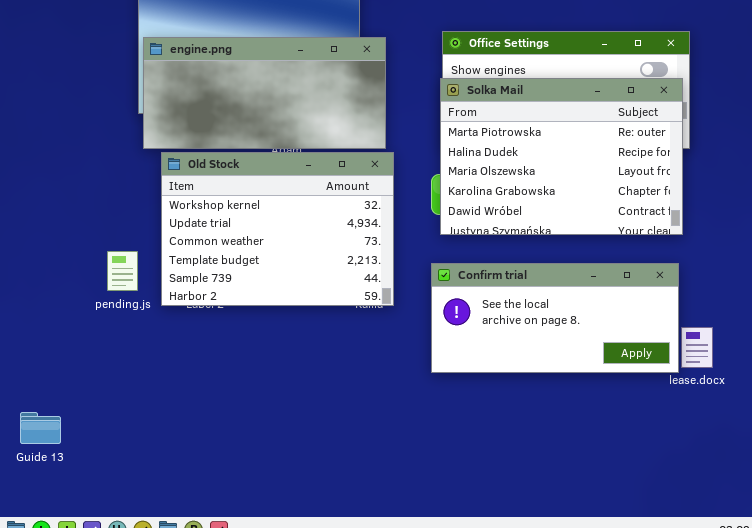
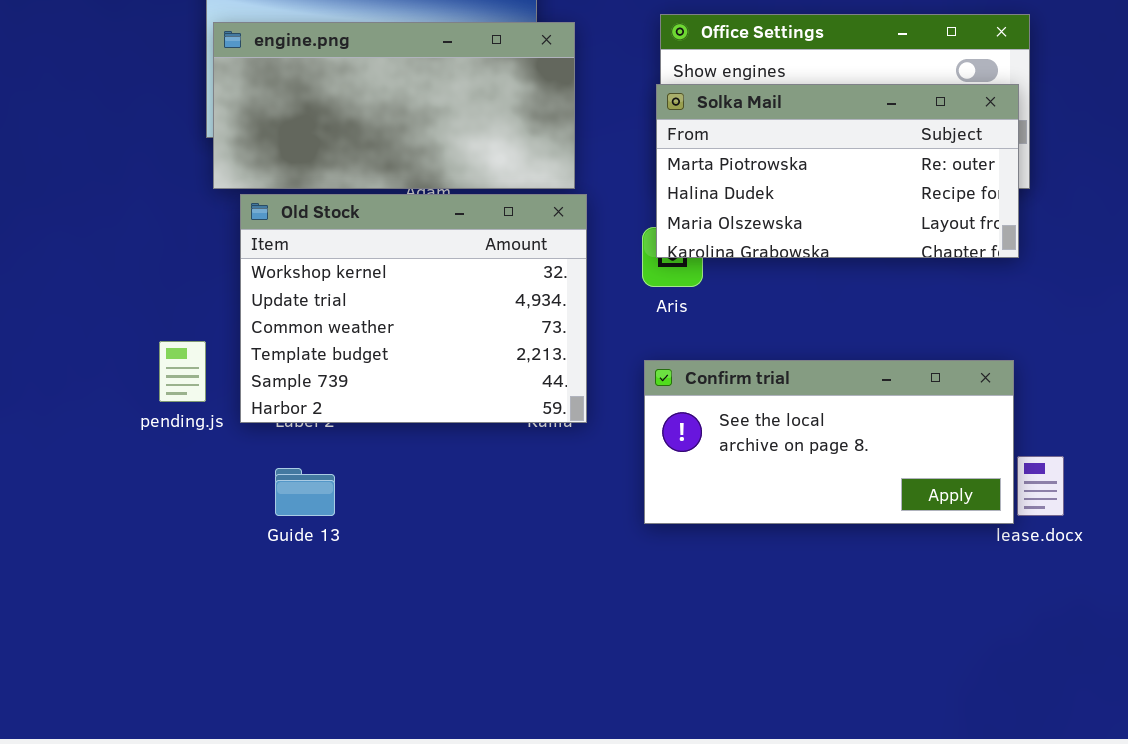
Solka Mail: [440,78,683,235] -> [656,84,1019,258], resized
Guide 13: [20,412,61,444] -> [275,468,335,516], moved

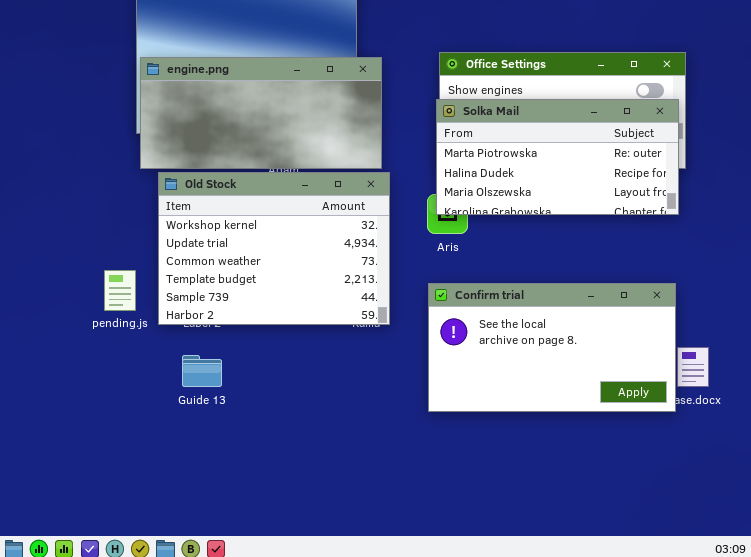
Confirm trial: [644,360,1014,524] -> [428,283,676,412], resized

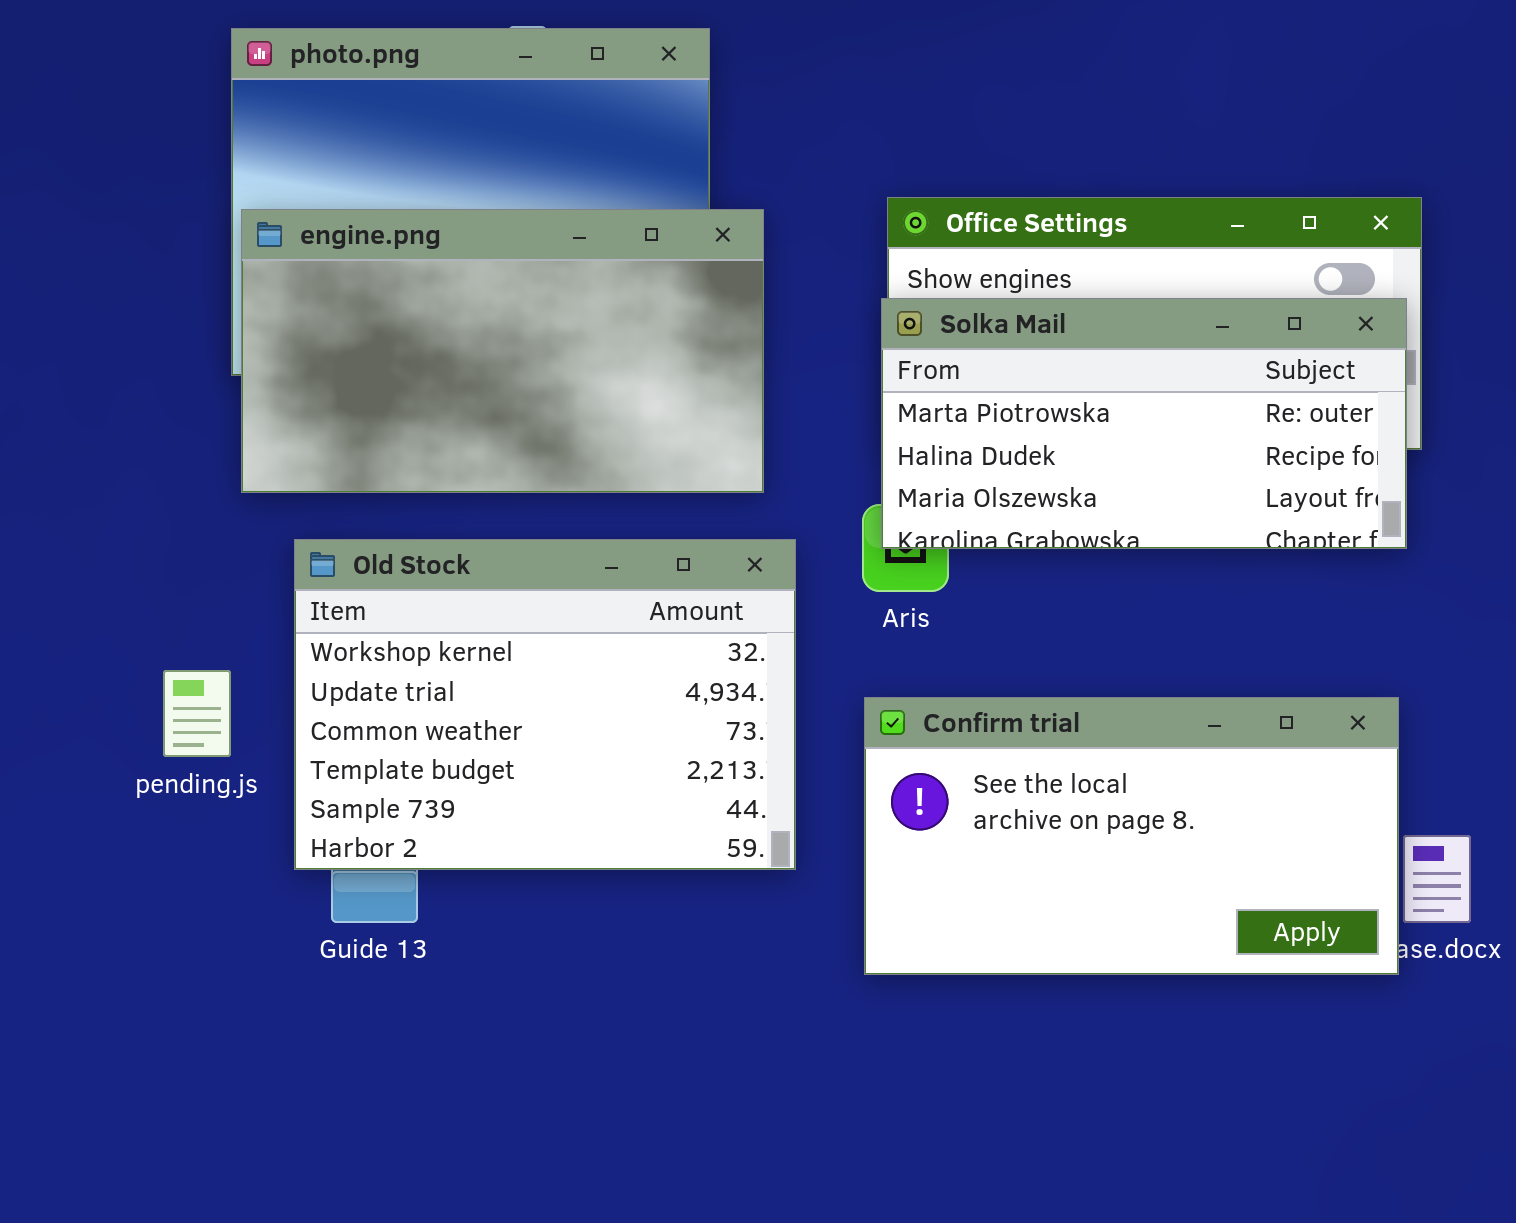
engine.png: [140,57,382,169] -> [241,209,764,493], resized
Old Stock: [158,172,390,325] -> [294,539,796,870], moved

